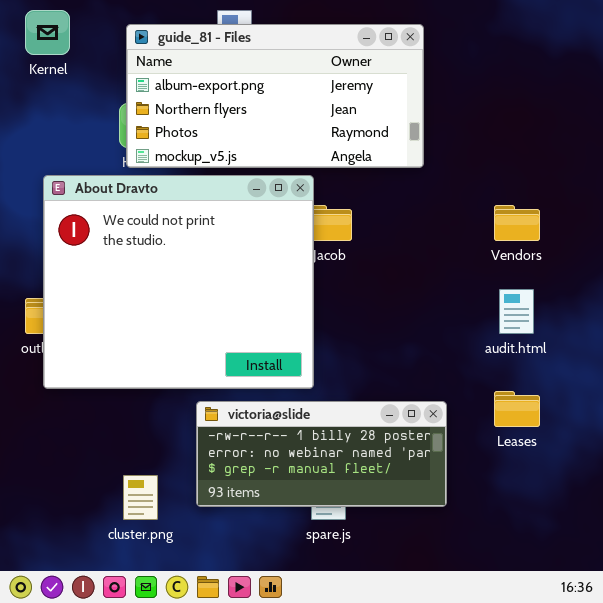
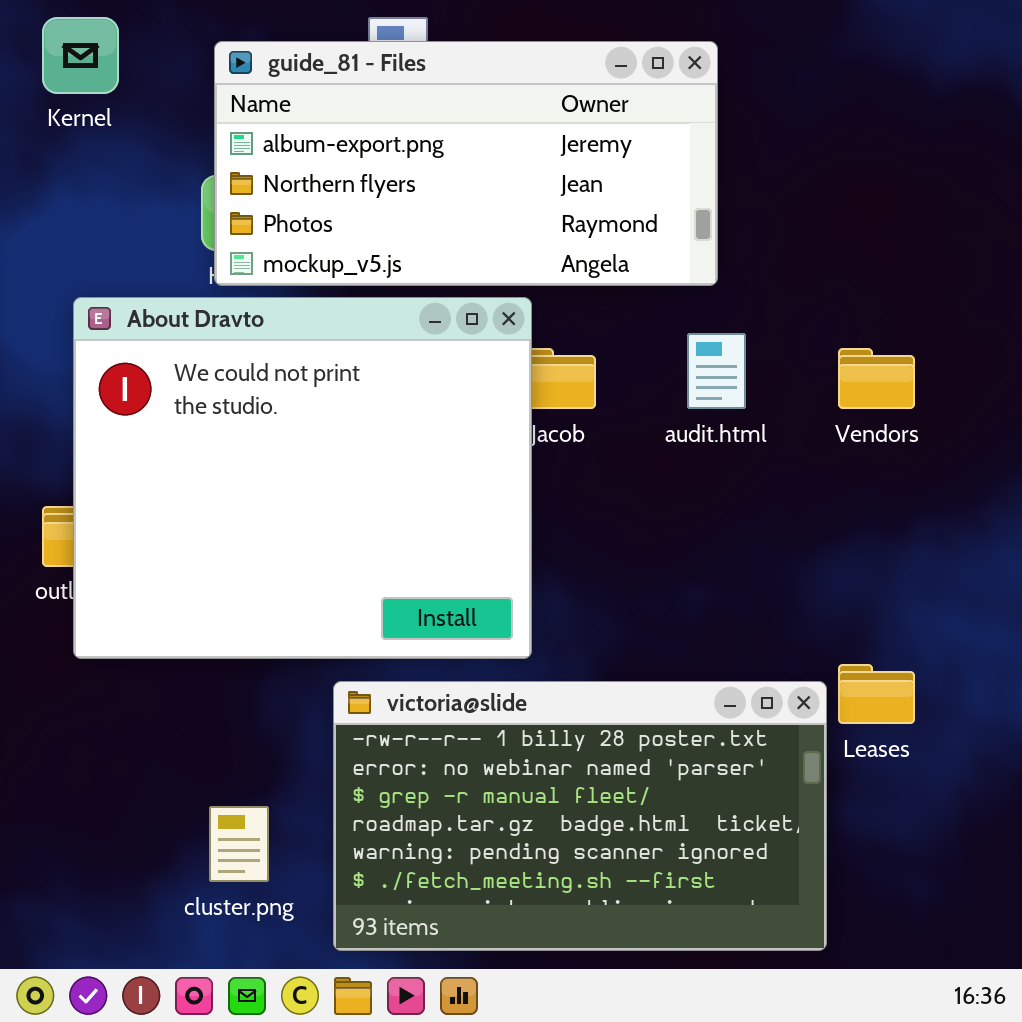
audit.html: [499,289,534,334] -> [687,333,746,409], moved
victoria@slide: [196,401,447,507] -> [333,681,827,951], resized

